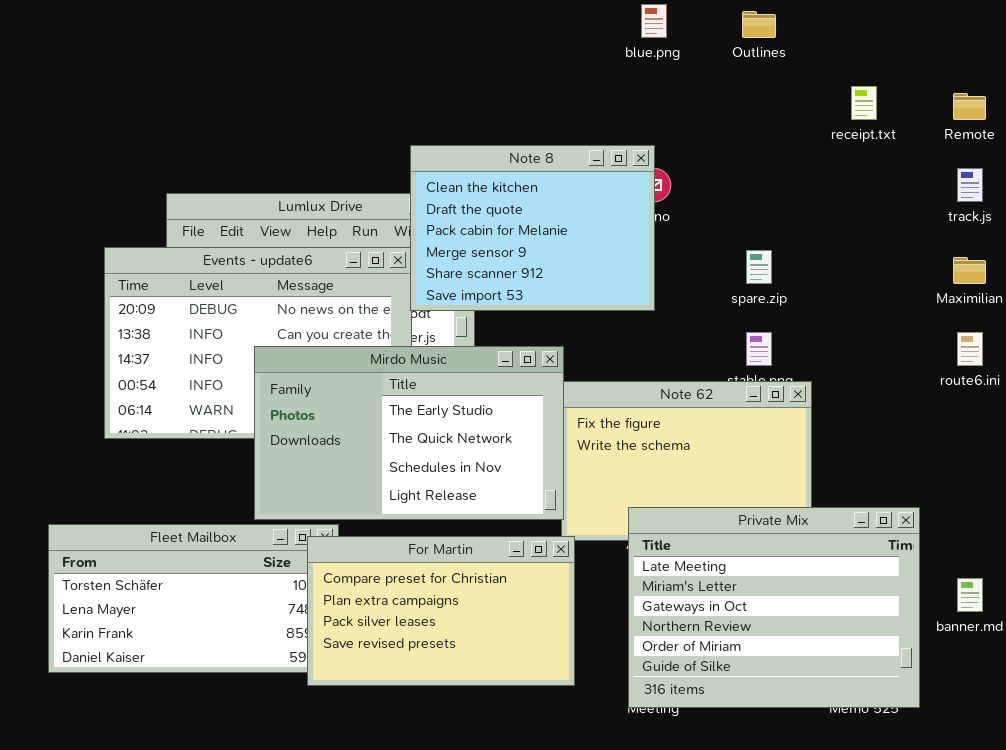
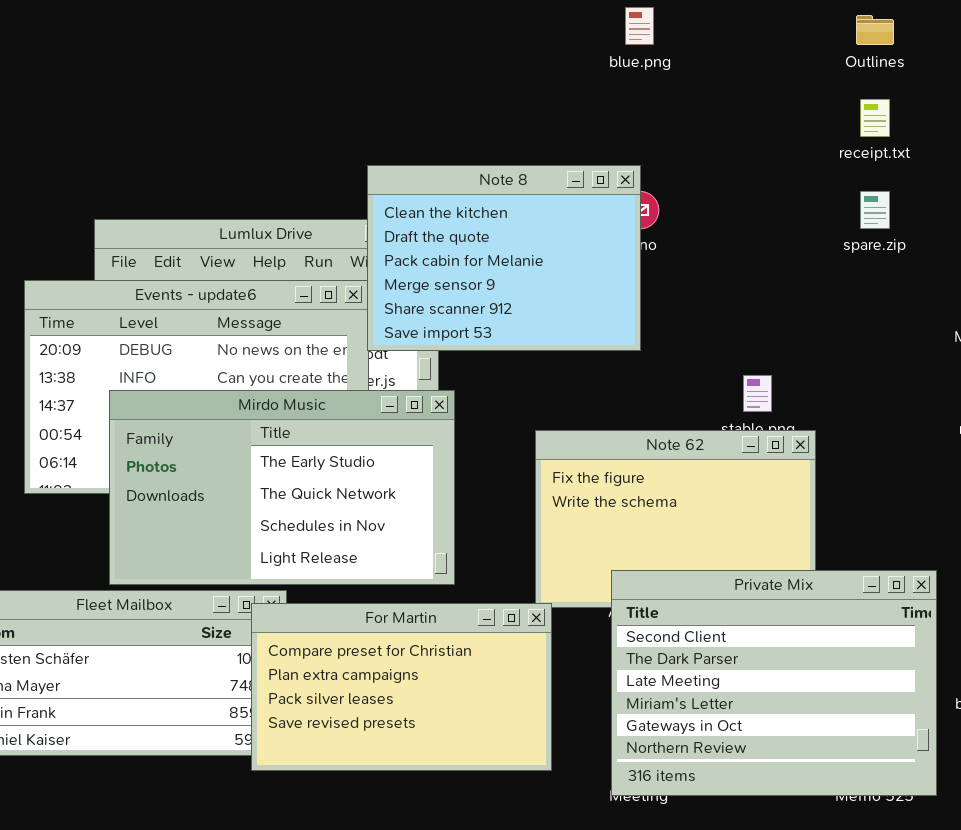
Outlines: [742,11,776,38] -> [856,15,894,45], moved
spare.zip: [746,250,772,284] -> [860,191,890,229], moved
Mirdo Music: [254,346,564,520] -> [109,390,455,585], moved
Private Mix: [628,507,920,708] -> [611,570,937,796], scrolled up 2 rows

